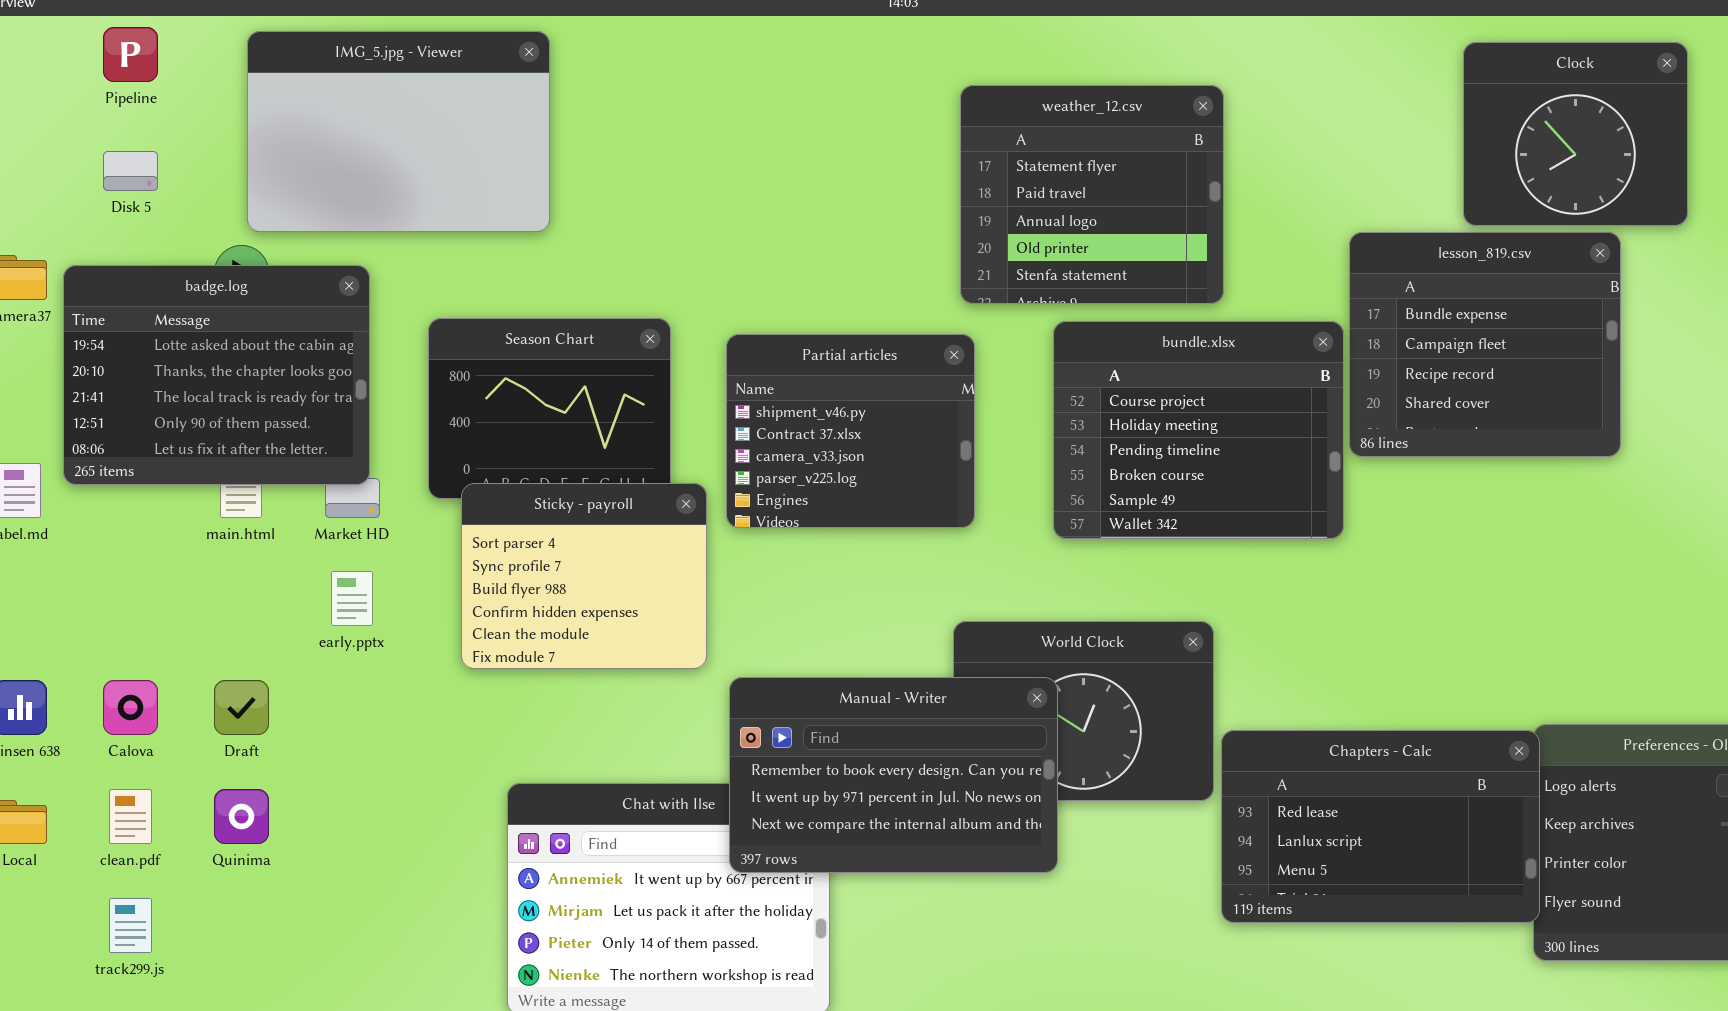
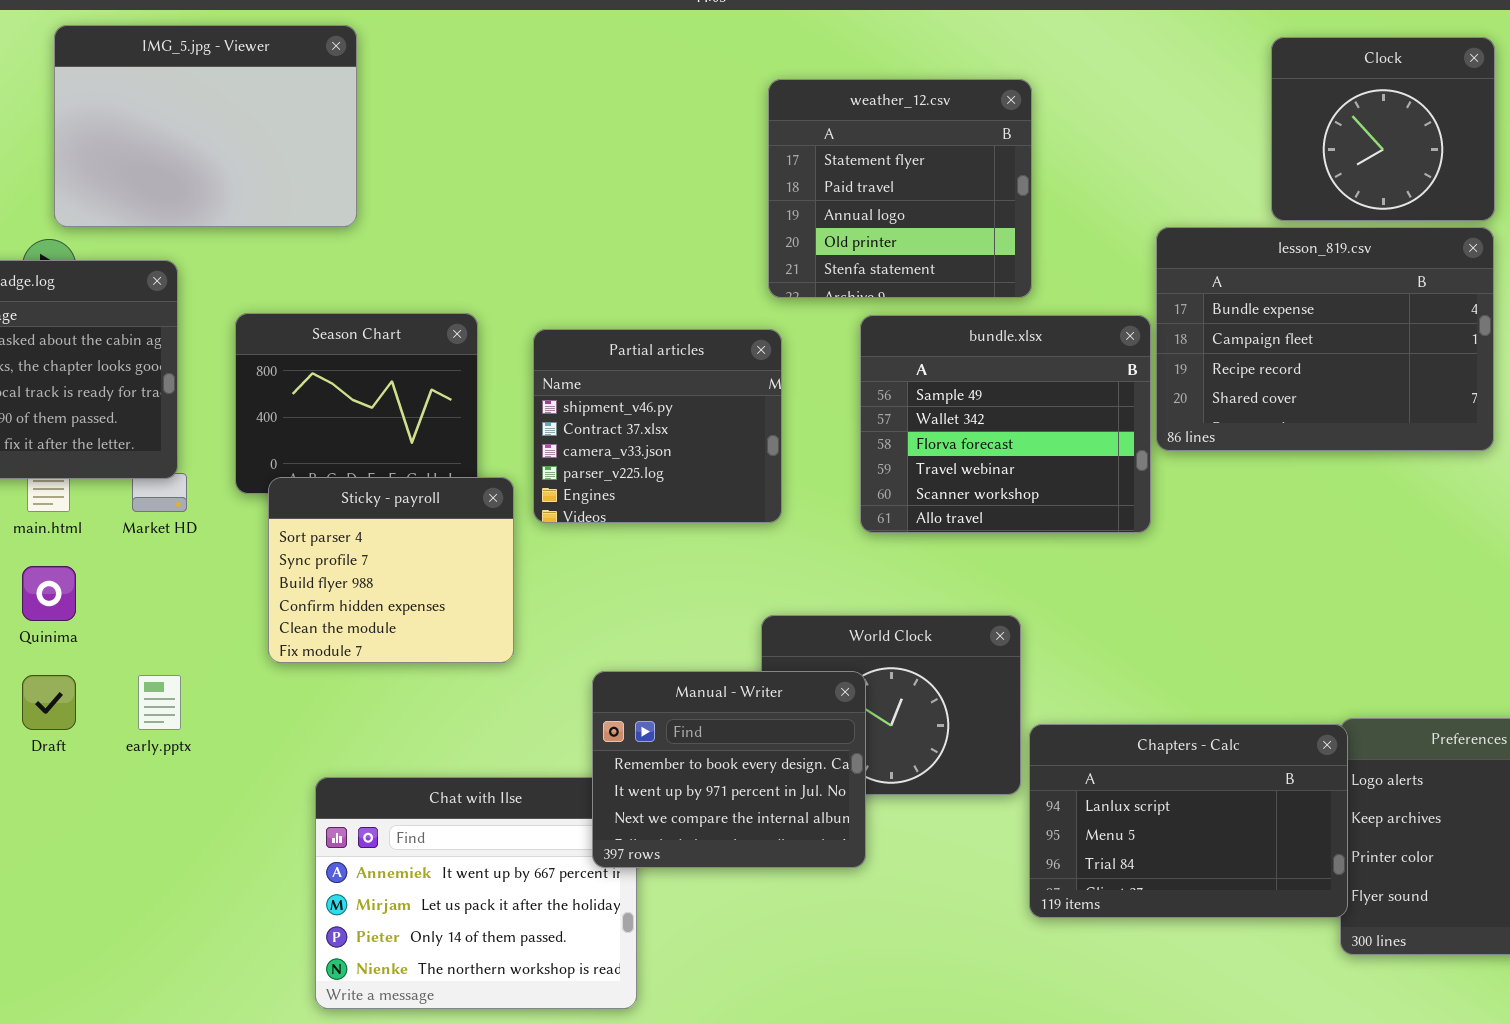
lesson_819.csv: [1349,232,1621,457] -> [1156,227,1494,451], resized
bundle.xlsx: [1053,321,1344,539] -> [860,315,1151,533], scrolled down 4 rows
early.pptx: [331,571,373,626] -> [138,675,181,730], moved
Manual - Writer: [729,677,1058,873] -> [592,671,866,868], resized
Chapters - Calc: [1221,730,1540,923] -> [1029,724,1348,918], scrolled down 1 row
Quinima: [214,789,269,844] -> [22,566,76,621], moved

